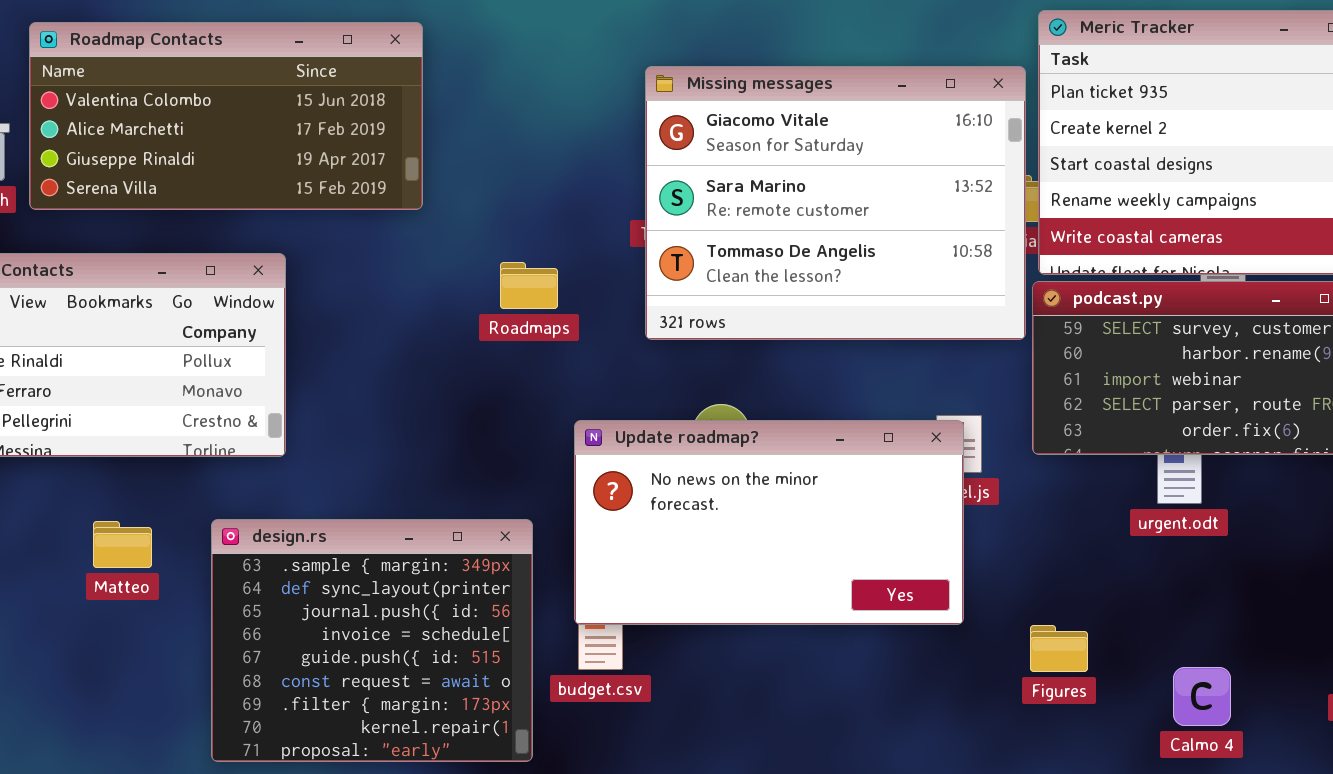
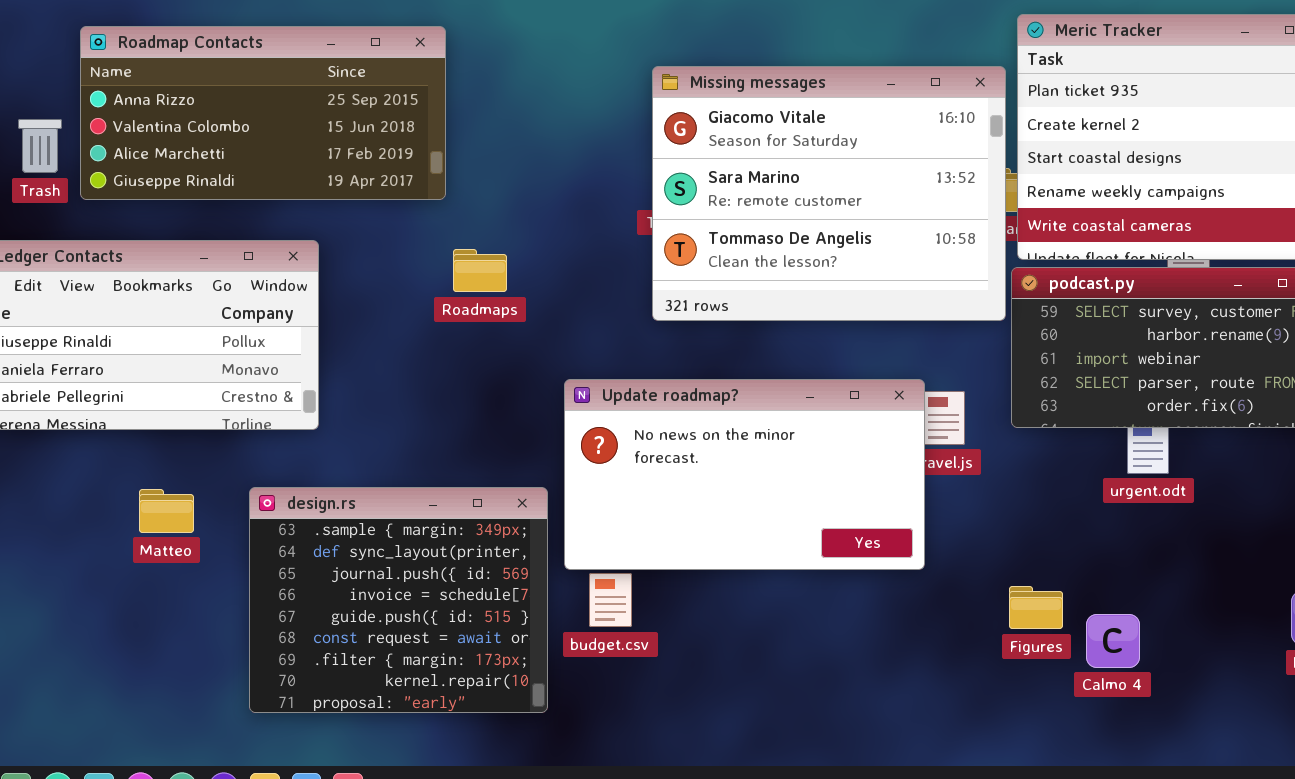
Roadmap Contacts: [29,22,423,210] -> [80,26,446,200], scrolled up 1 row
Roadmaps: [500,262,558,309] -> [453,249,507,292], moved
Update roadmap?: [574,420,964,625] -> [564,379,925,570], moved
Calmo 4: [1173,667,1231,726] -> [1086,614,1140,668], moved

